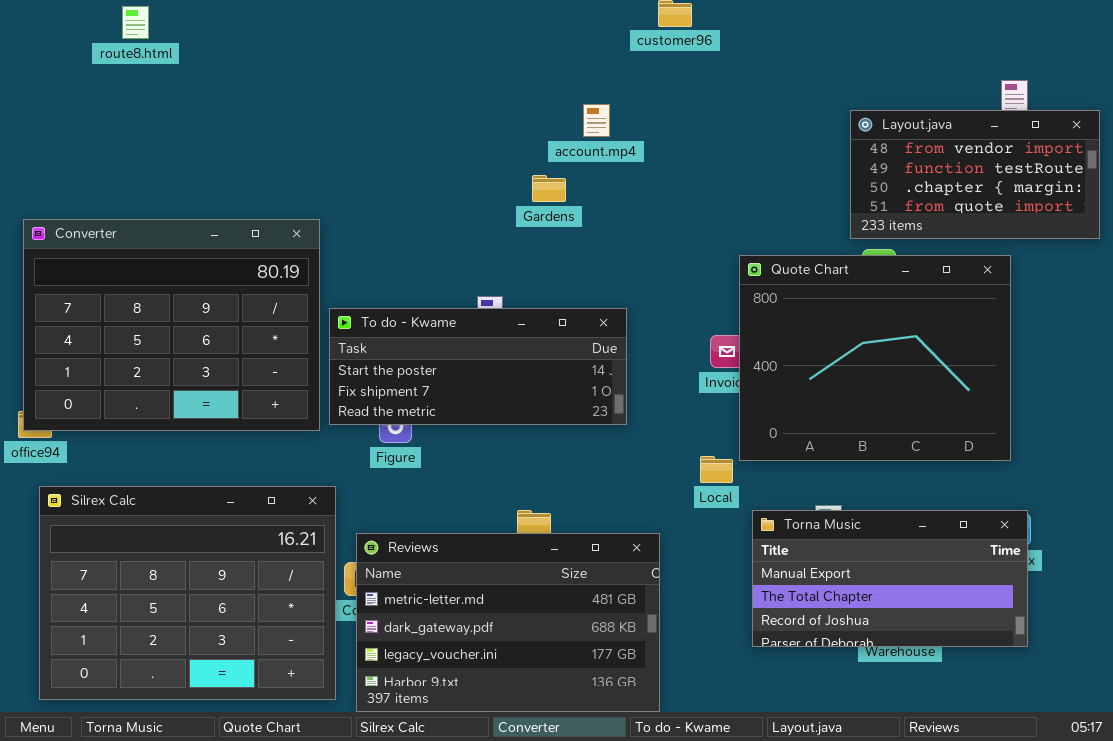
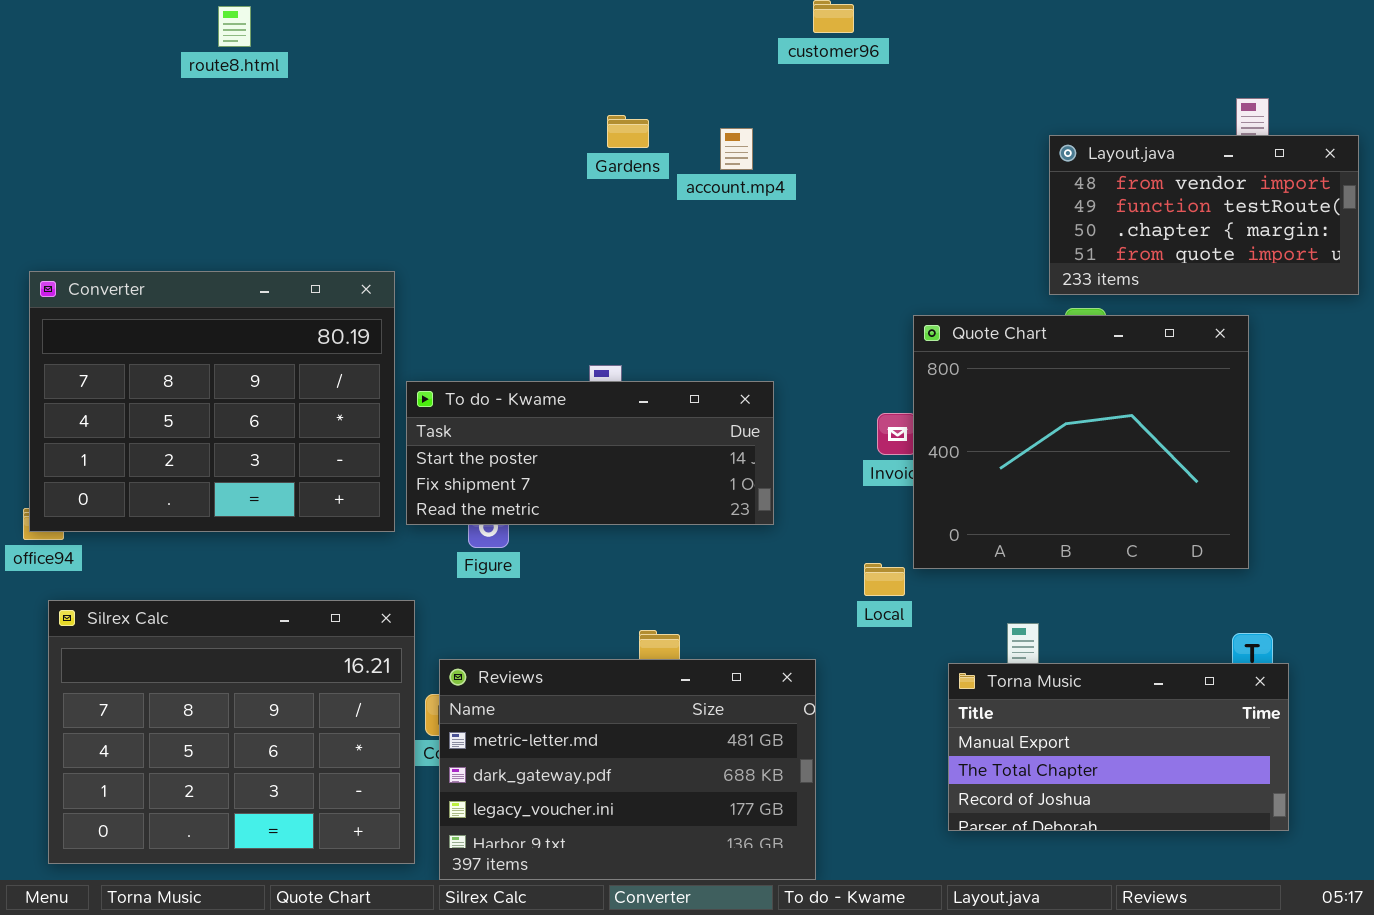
route8.html: [122,6,149,39] -> [218,6,251,47], moved
Gardens: [532,175,566,202] -> [607,115,649,148], moved
Torna Music: [752,510,1028,647] -> [948,663,1289,831], moved

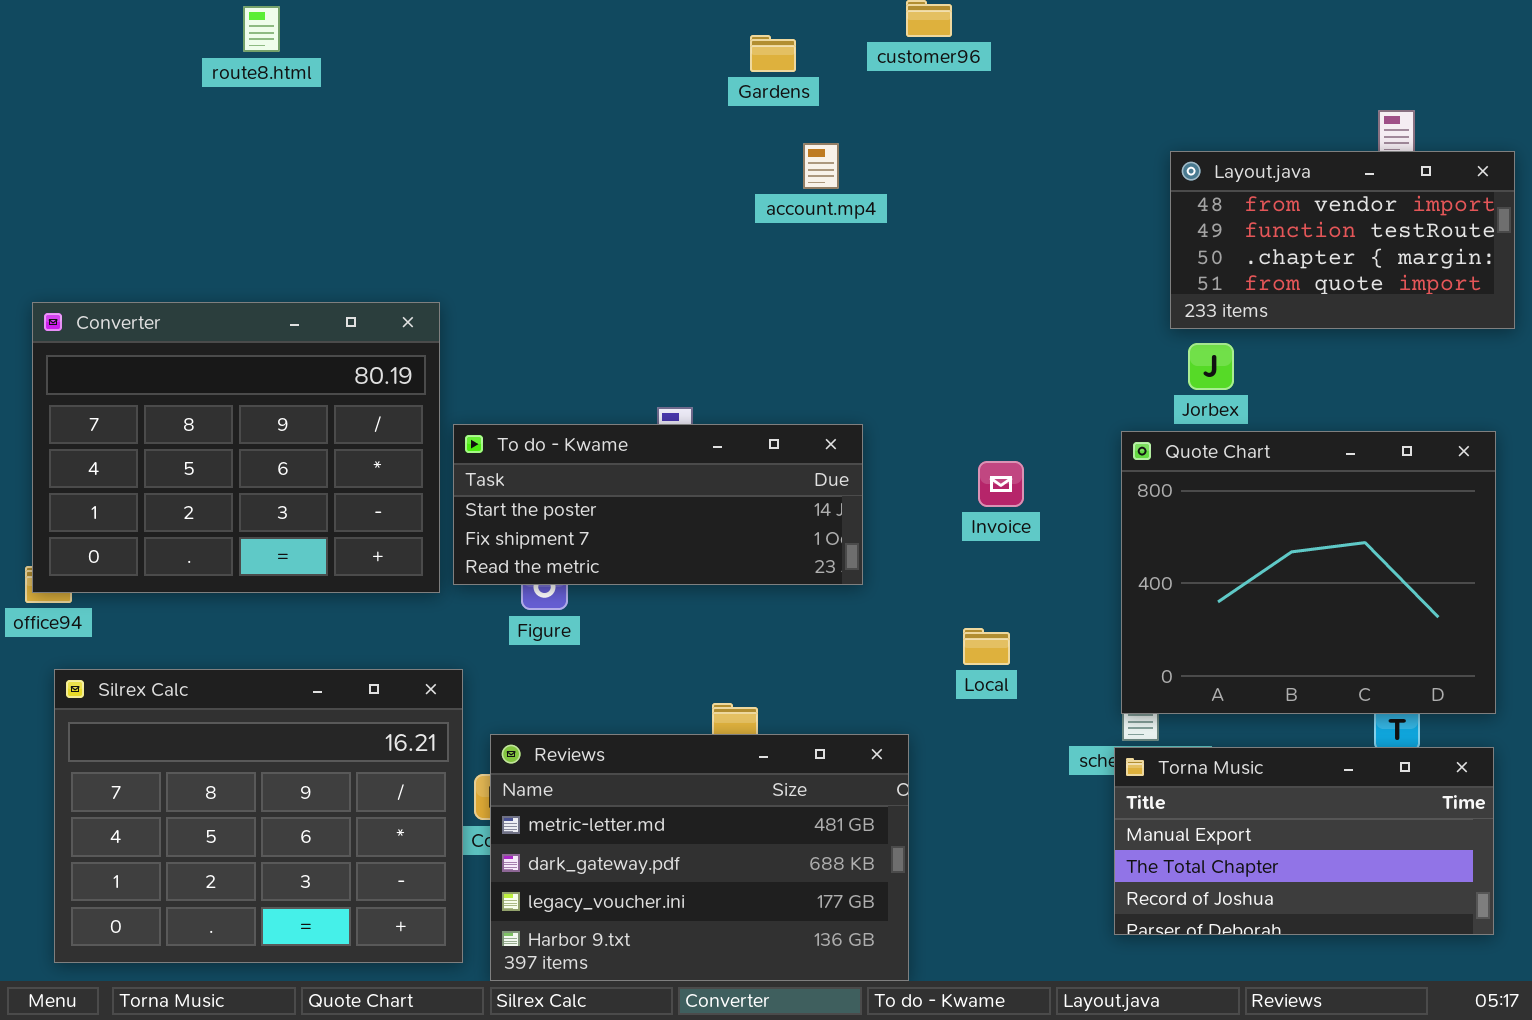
Gardens: [607,115,649,148] -> [750,35,796,72], moved
Quote Chart: [913,315,1249,569] -> [1121,431,1496,714], moved
Torna Music: [948,663,1289,831] -> [1114,747,1494,935], moved

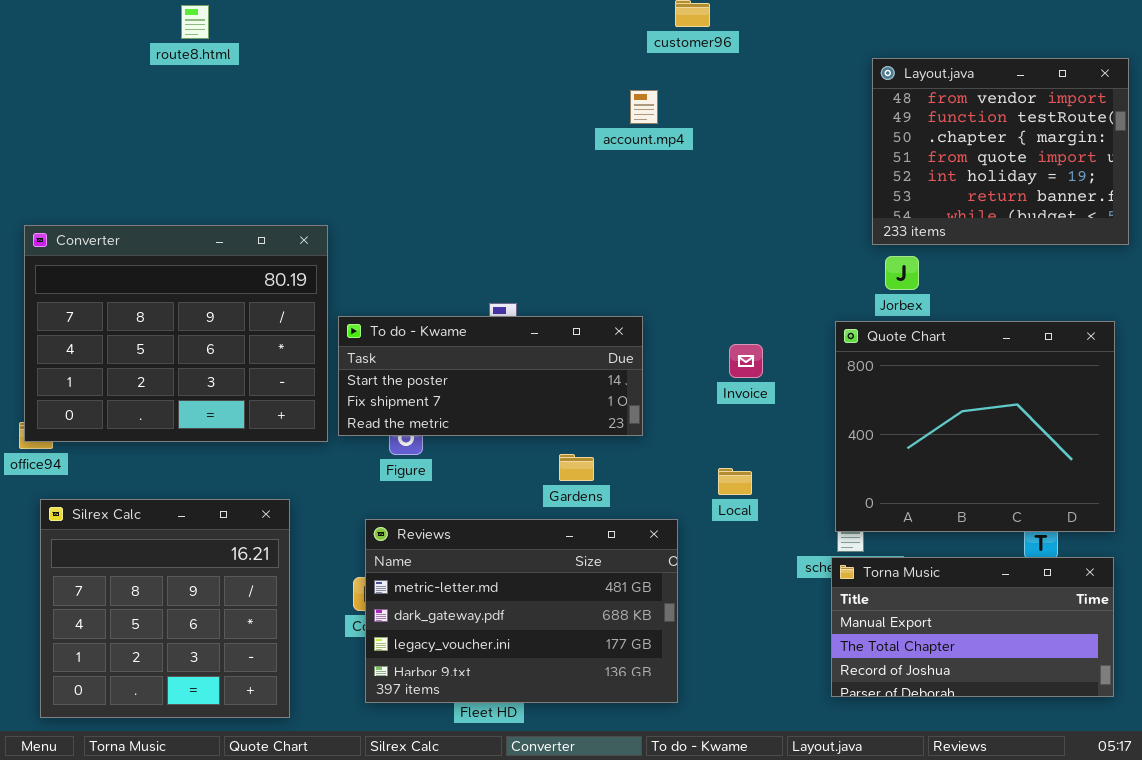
Gardens: [750,35,796,72] -> [559,454,594,481], moved
account.mp4: [803,143,839,189] -> [630,90,658,124], moved
Layout.java: [1170,151,1515,329] -> [872,58,1129,245], resized
Silrex Calc: [54,669,463,963] -> [40,499,290,718], resized
Reviews: [490,734,909,981] -> [365,519,678,703], moved

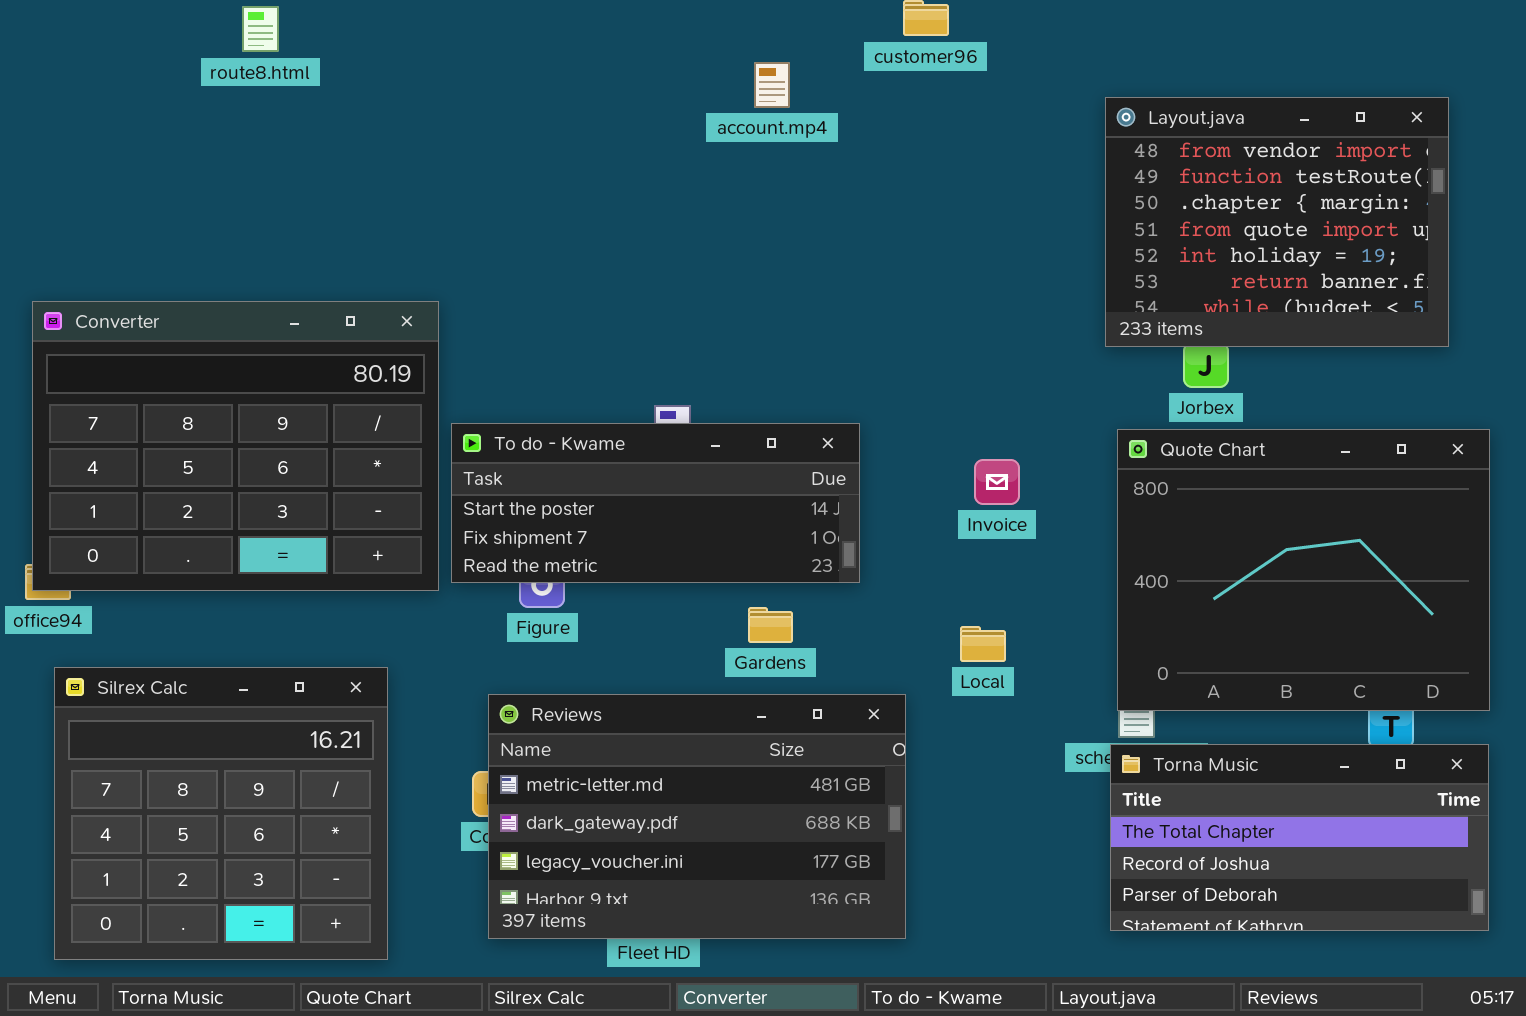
Layout.java: [872,58,1129,245] -> [1105,97,1449,347], moved
account.mp4: [630,90,658,124] -> [754,62,790,108], moved
Torna Music: [831,557,1114,697] -> [1110,744,1489,931], scrolled down 1 row

